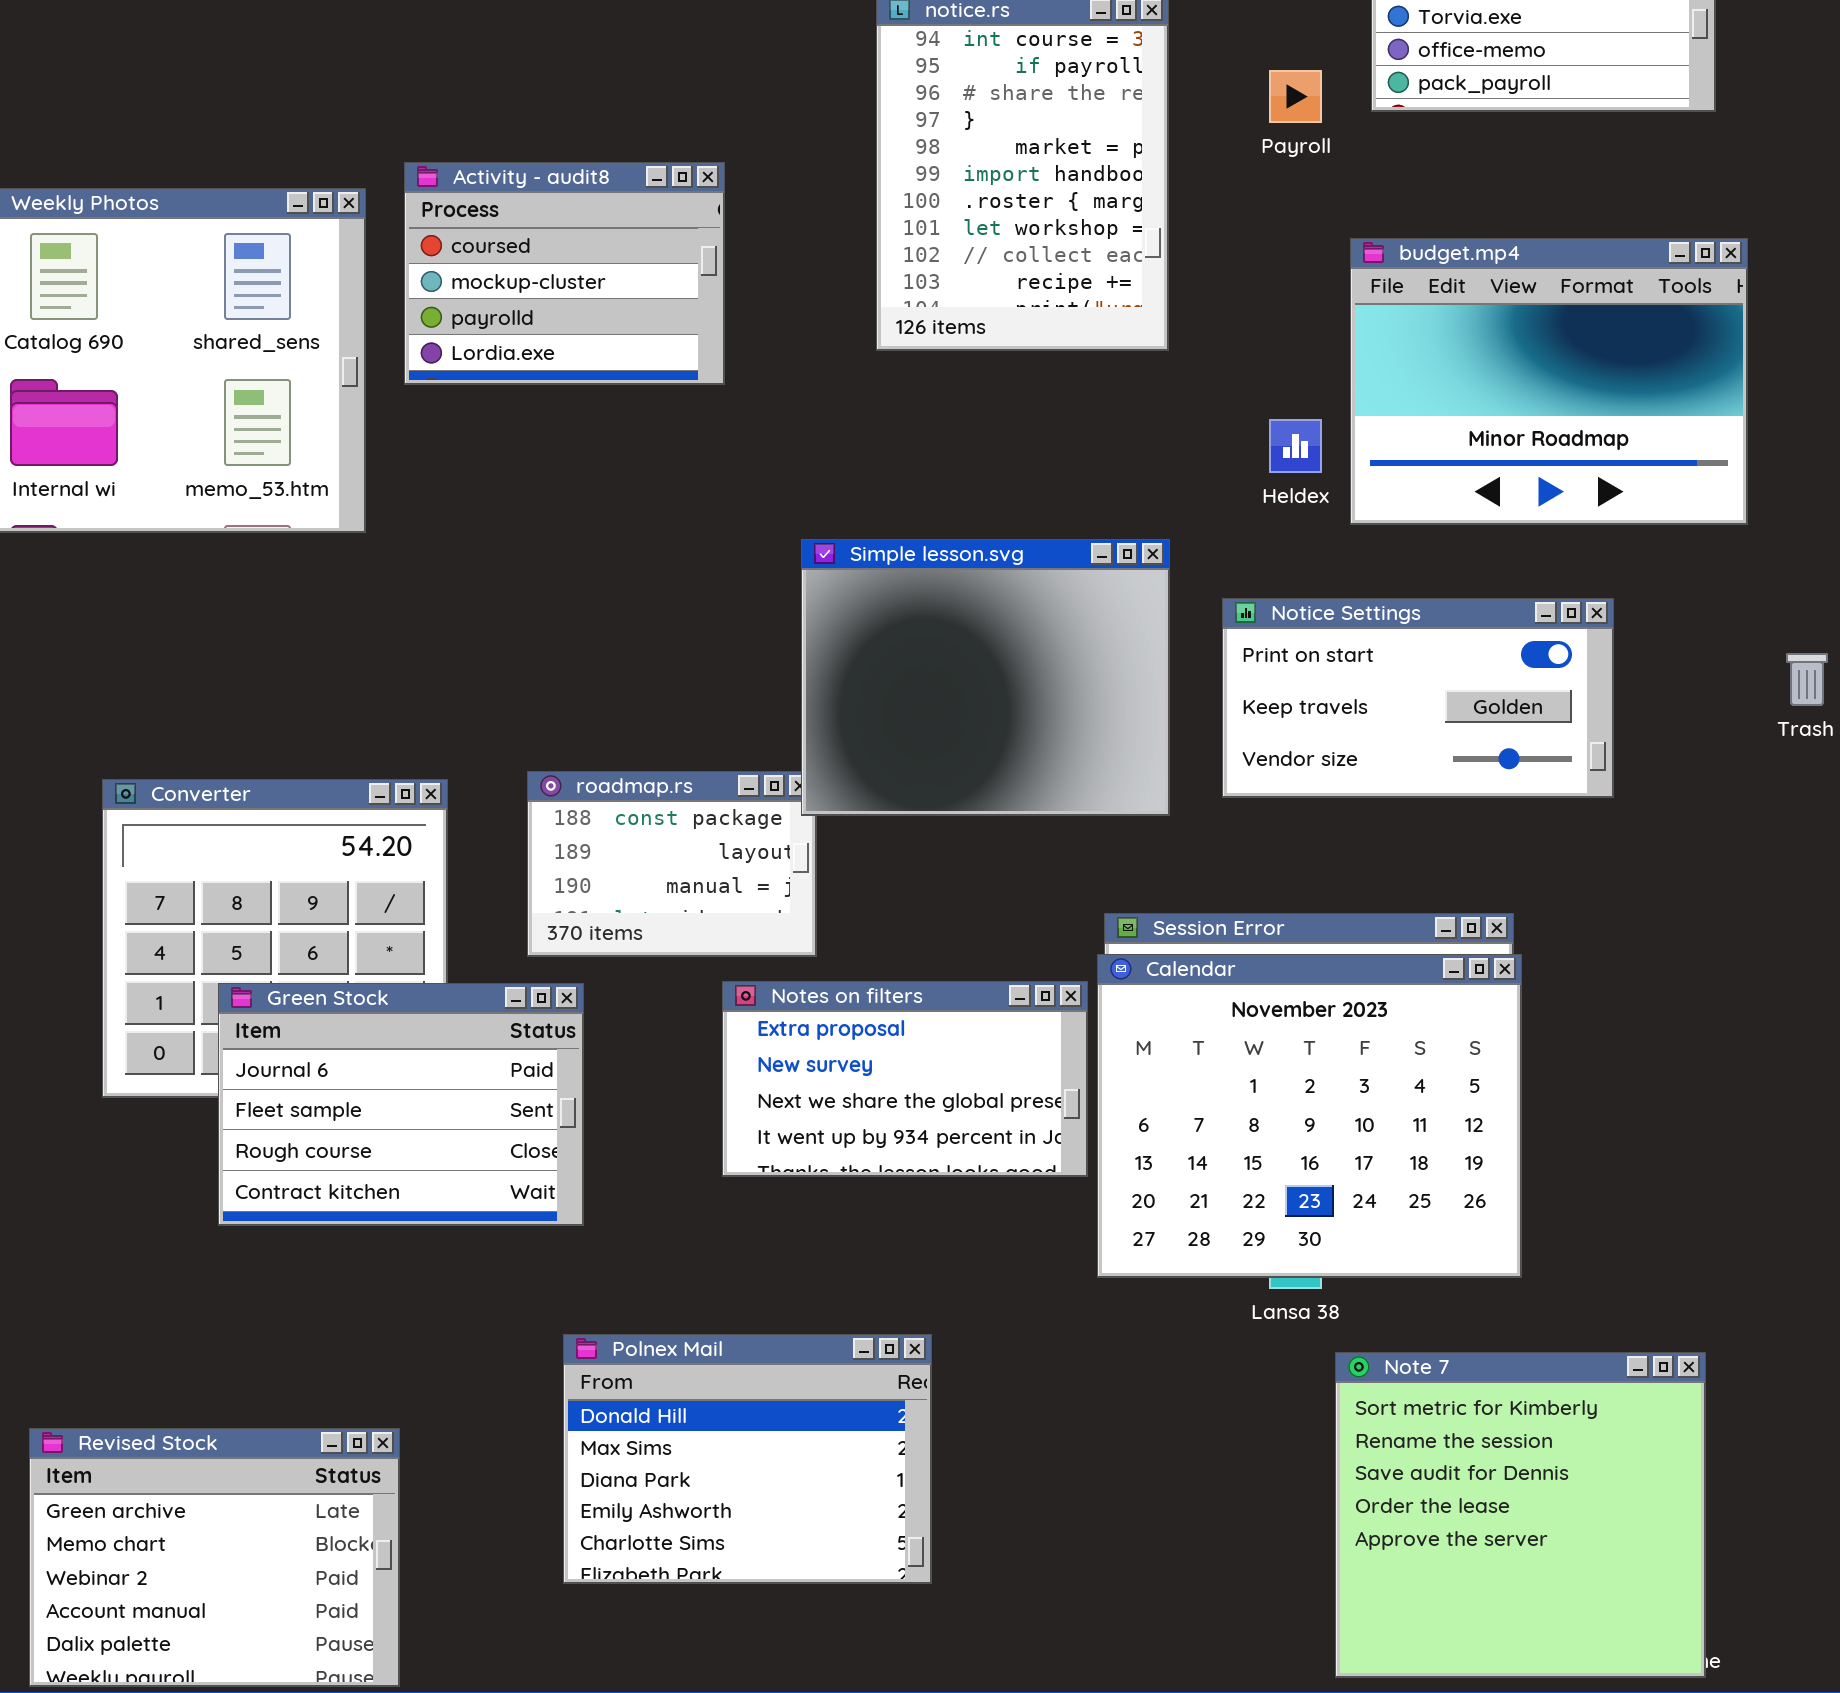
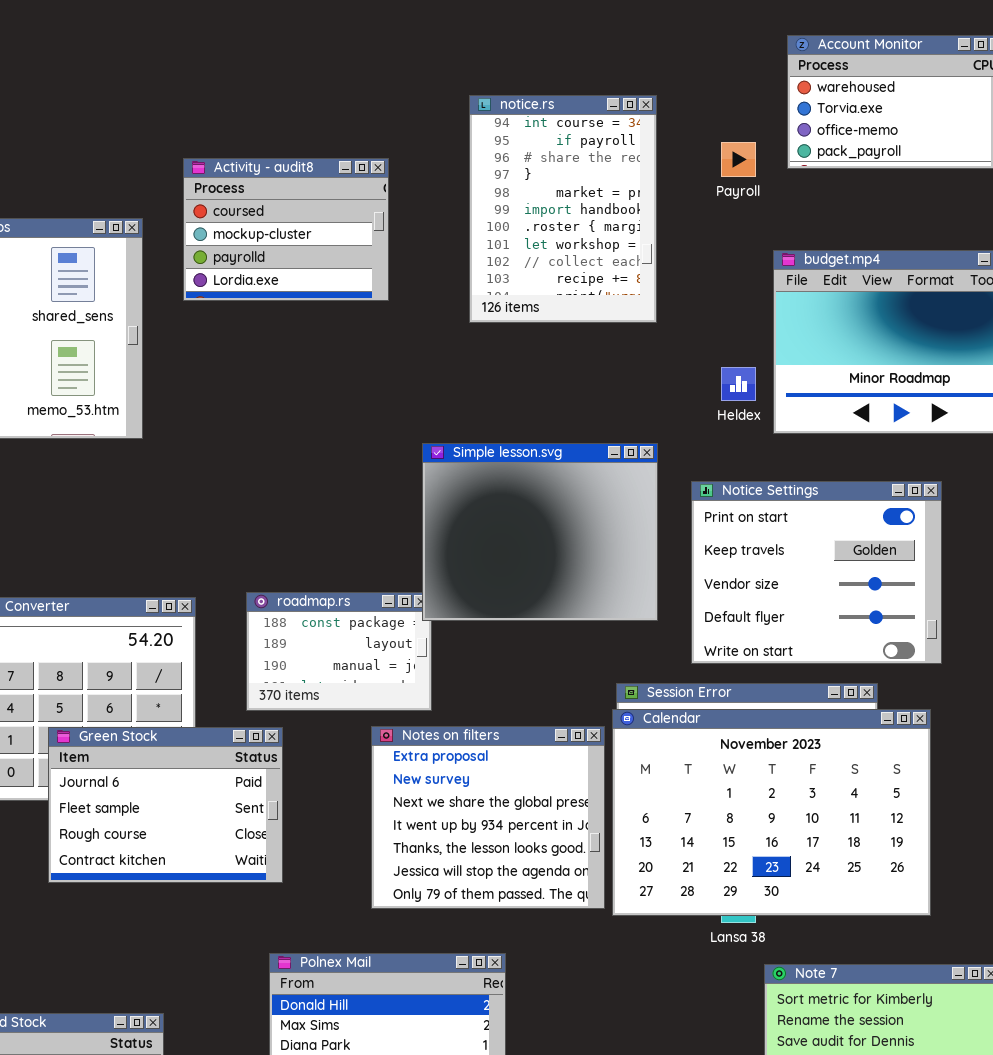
Activity - audit8: [404,162,725,385] -> [183,158,389,301], moved
Notice Settings: [1222,598,1614,798] -> [691,481,942,664], resized
Calendar: [1097,954,1522,1278] -> [612,709,931,916], resized
Notes on filters: [722,981,1088,1177] -> [371,726,605,909], resized

